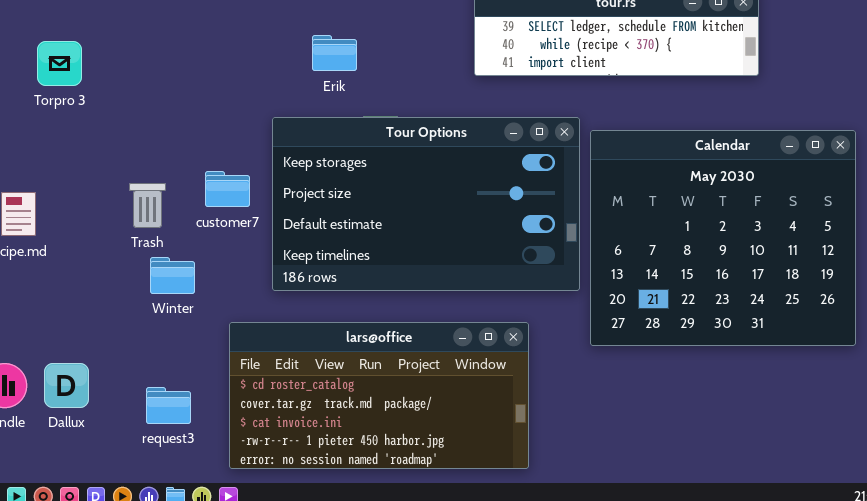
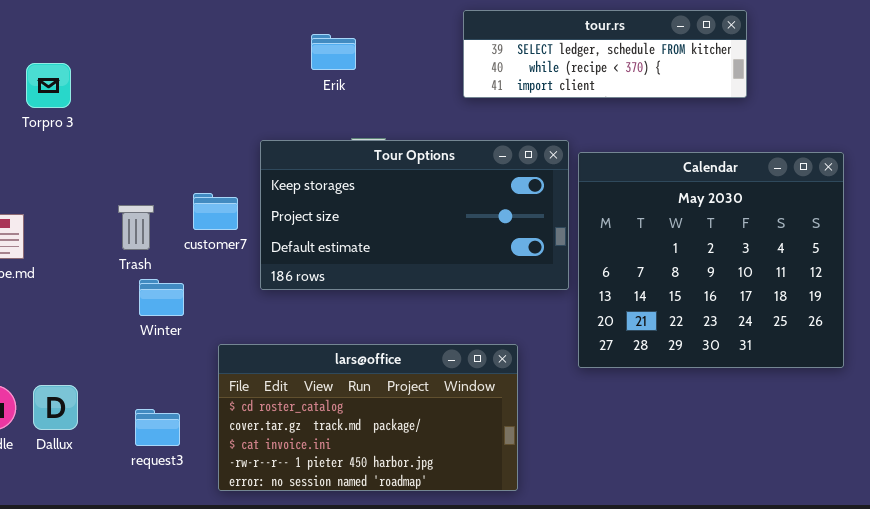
Erik: [312,35,357,71] -> [311,34,356,70], moved
Tour Options: [272,117,580,291] -> [260,140,569,290], resized

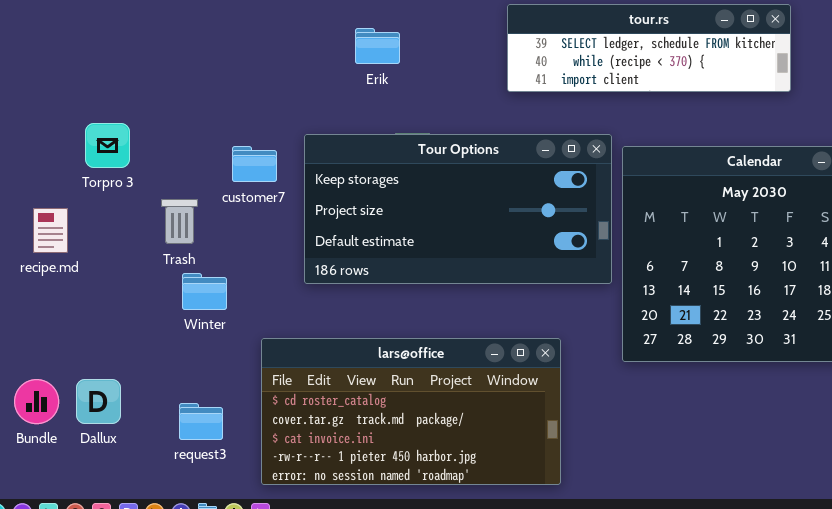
Torpro 3: [26,63,71,108] -> [85,123,130,168], moved
customer7: [193,193,238,230] -> [232,146,277,182], moved

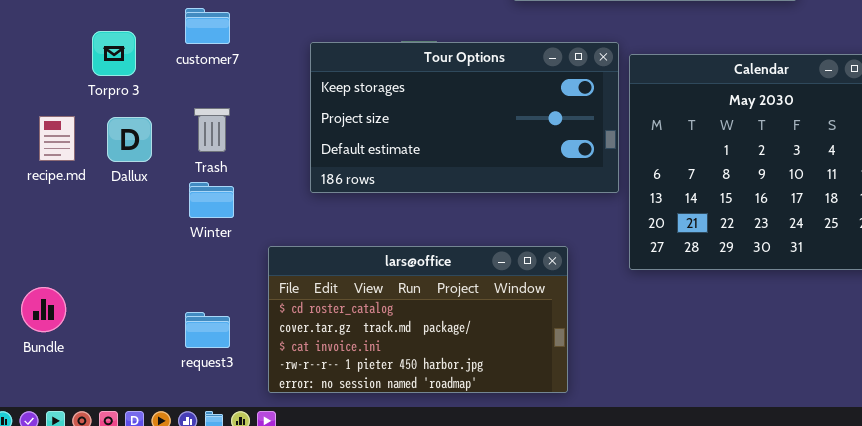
customer7: [232,146,277,182] -> [185,8,230,44], moved
Trash: [161,199,198,244] -> [194,108,230,152], moved
Dallux: [76,379,121,424] -> [107,117,152,162], moved

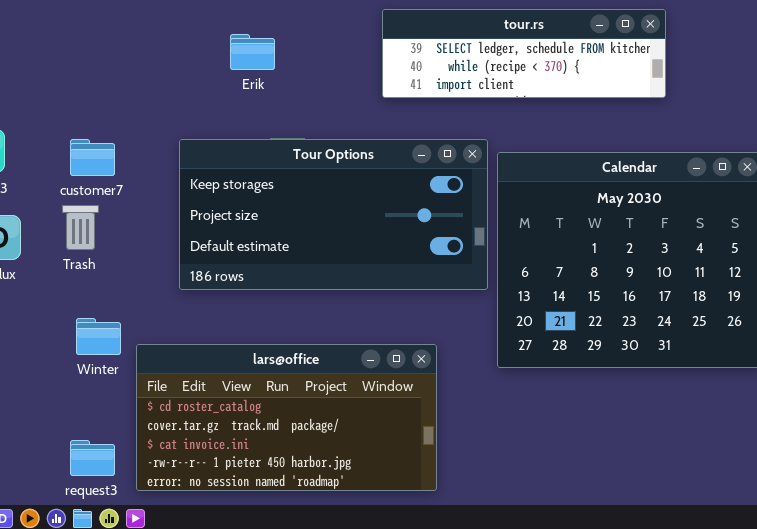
customer7: [185,8,230,44] -> [70,139,115,176], moved
Winter: [189,182,234,218] -> [76,318,121,355], moved
request3: [185,312,230,348] -> [70,440,115,476], moved

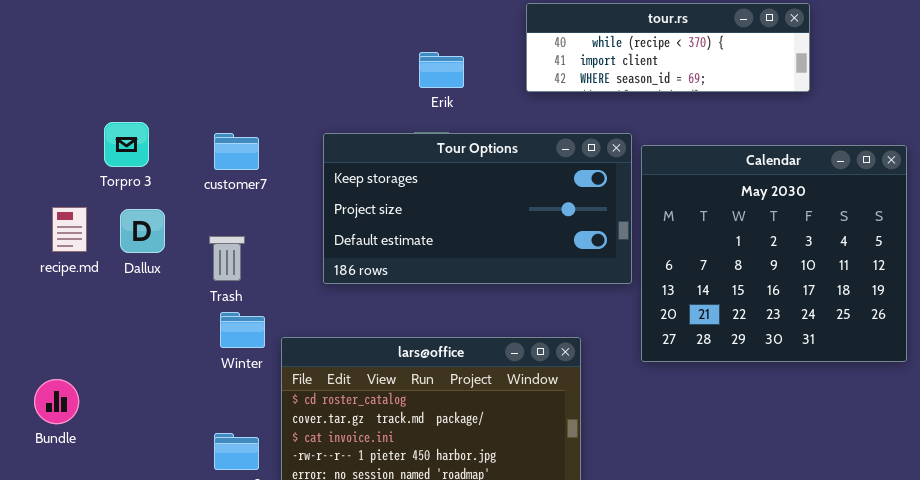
tour.rs: [382,9,666,98] -> [526,3,810,92], scrolled down 1 row
Erik: [230,34,275,70] -> [419,52,464,88], moved
Trash: [62,205,99,250] -> [209,236,245,281], moved

